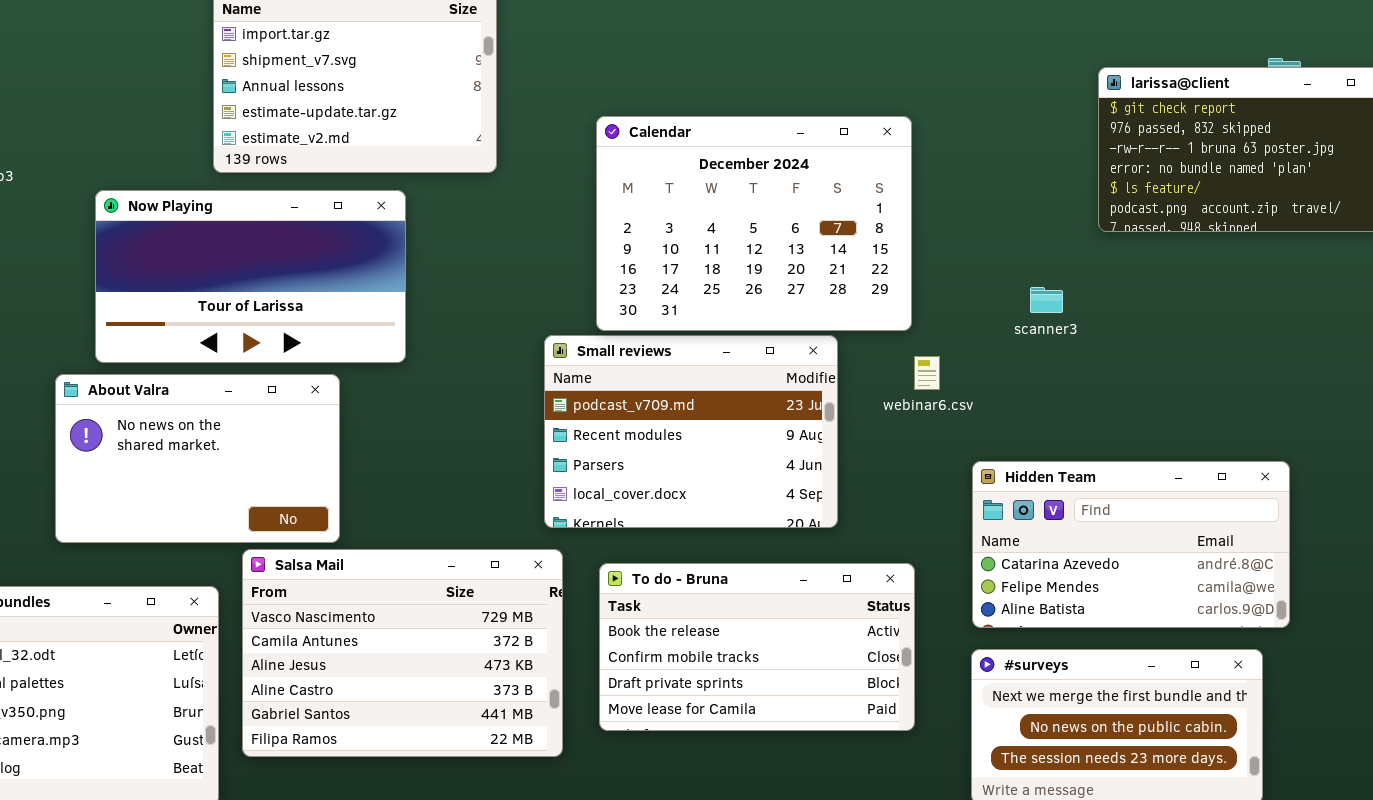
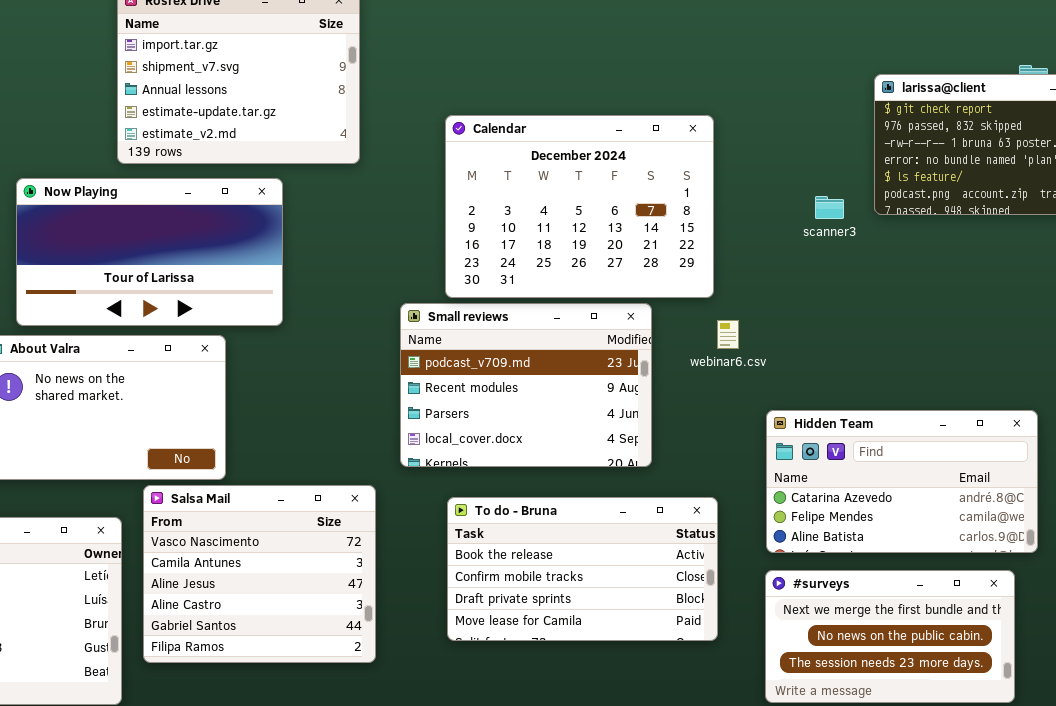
scanner3: [1030,287,1063,313] -> [815,196,844,219], moved
Salsa Mail: [242,549,563,757] -> [143,485,376,663], resized

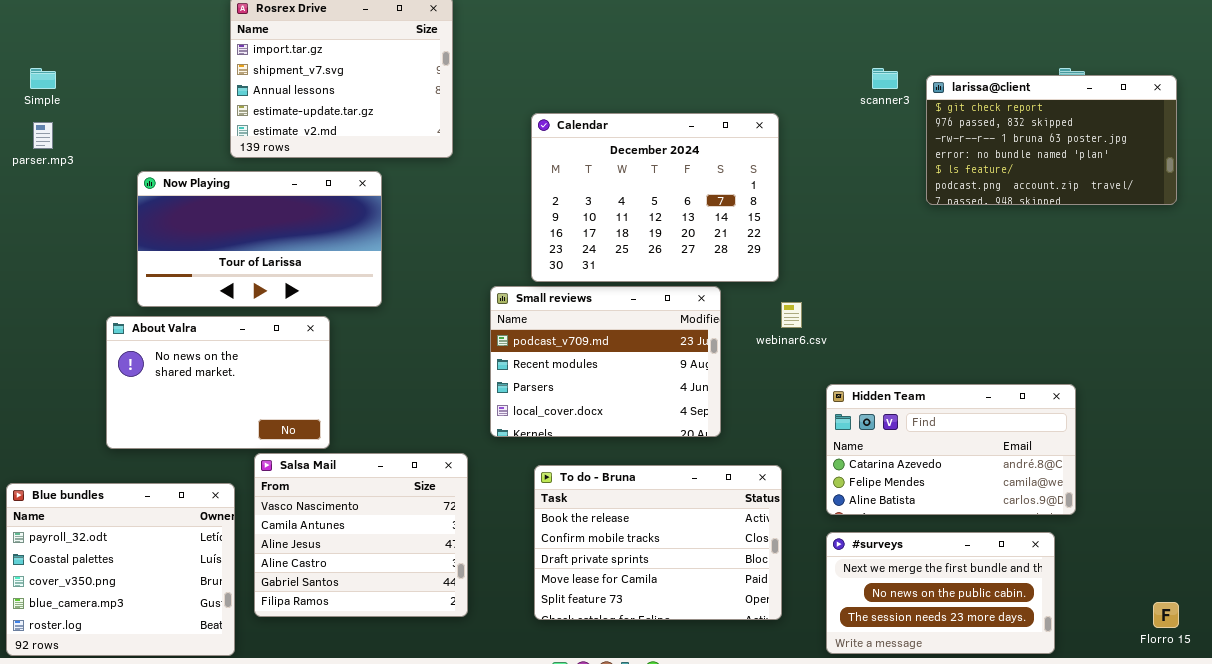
scanner3: [815,196,844,219] -> [872,68,898,89], moved
To do - Bruna: [447,497,718,641] -> [534,465,782,620], resized

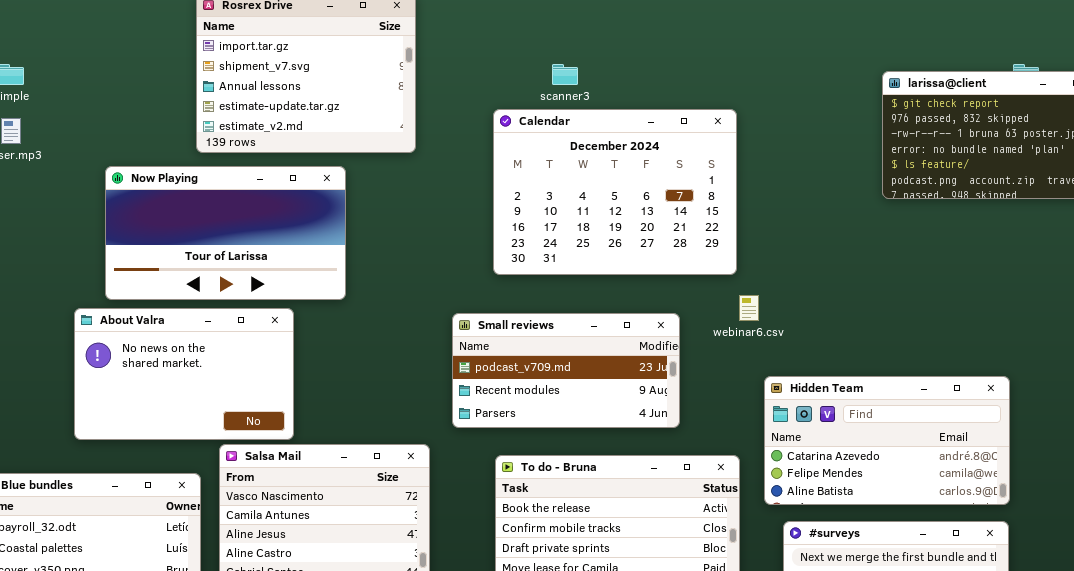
scanner3: [872,68,898,89] -> [552,64,578,85], moved
Small reviews: [490,286,721,437] -> [452,313,680,428], resized
Hidden Team: [826,384,1076,515] -> [764,376,1010,505], moved

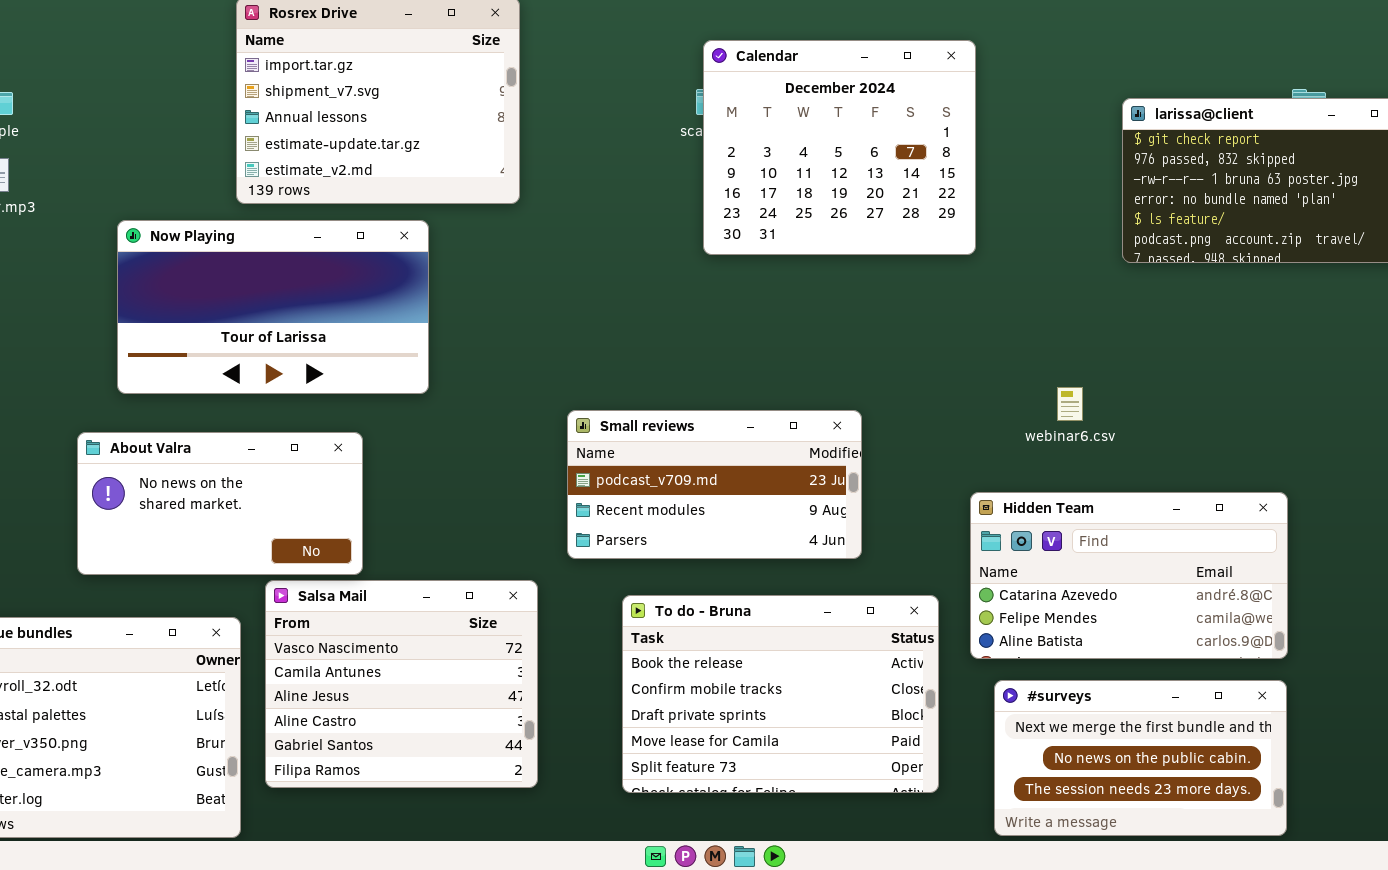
Calendar: [493,109,737,275] -> [703,40,976,255], moved, resized
webinar6.csv: [739,295,759,321] -> [1057,387,1083,421], moved
About Valra: [74,308,294,440] -> [77,432,363,575], resized

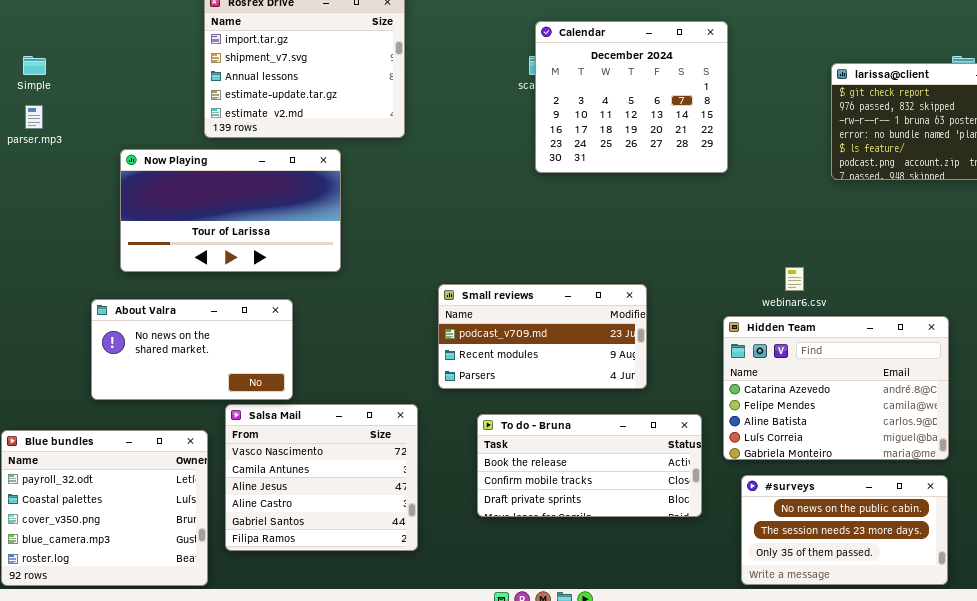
Hidden Team: [970,492,1288,659] -> [723,316,949,460], resized
To do - Bruna: [622,595,939,793] -> [477,414,702,517], resized
#surveys: [994,680,1287,836] -> [741,475,948,585], scrolled down 1 row

